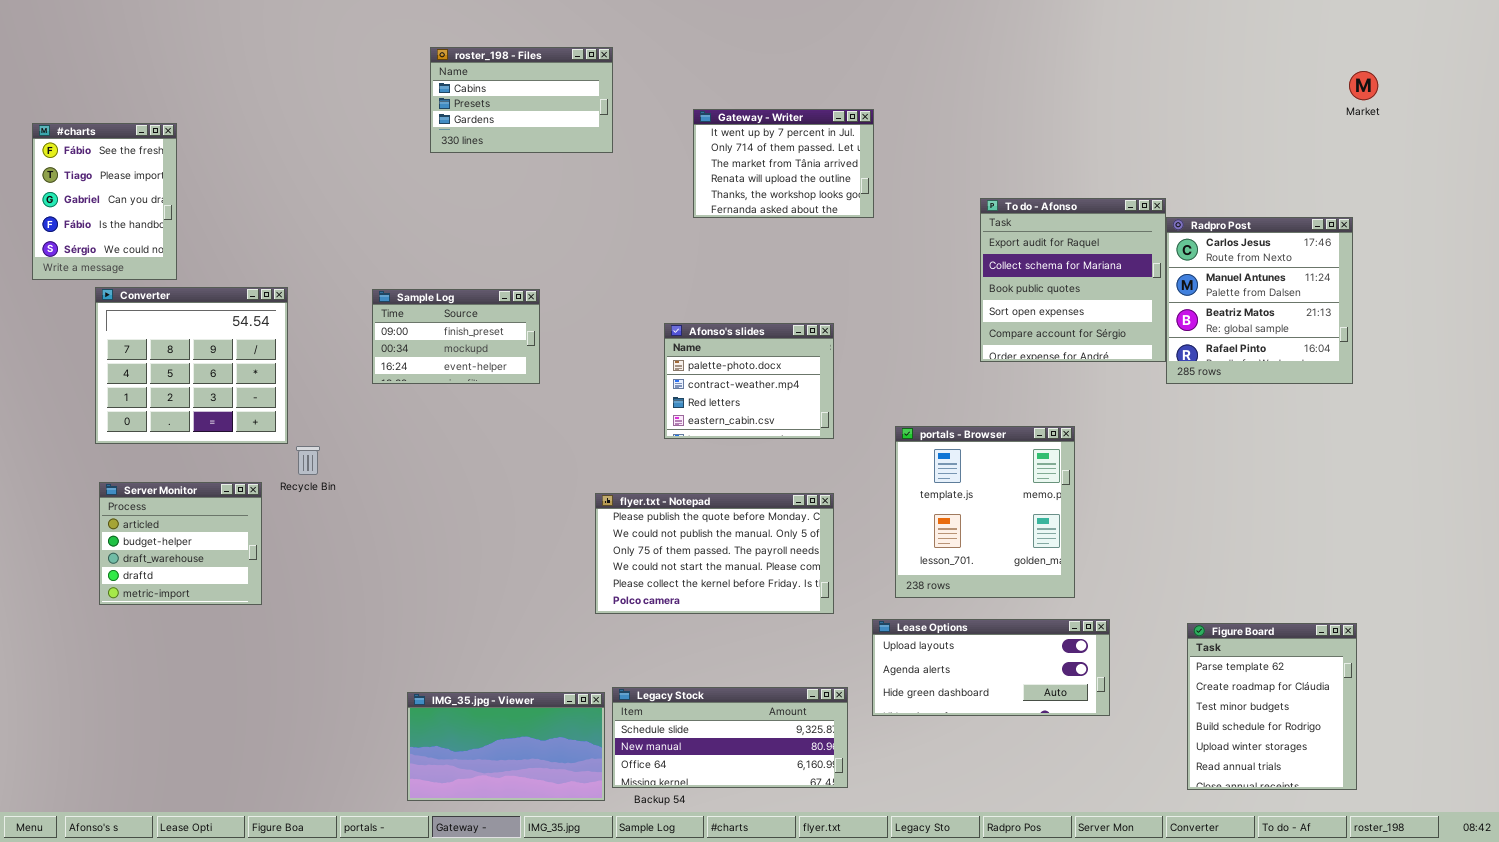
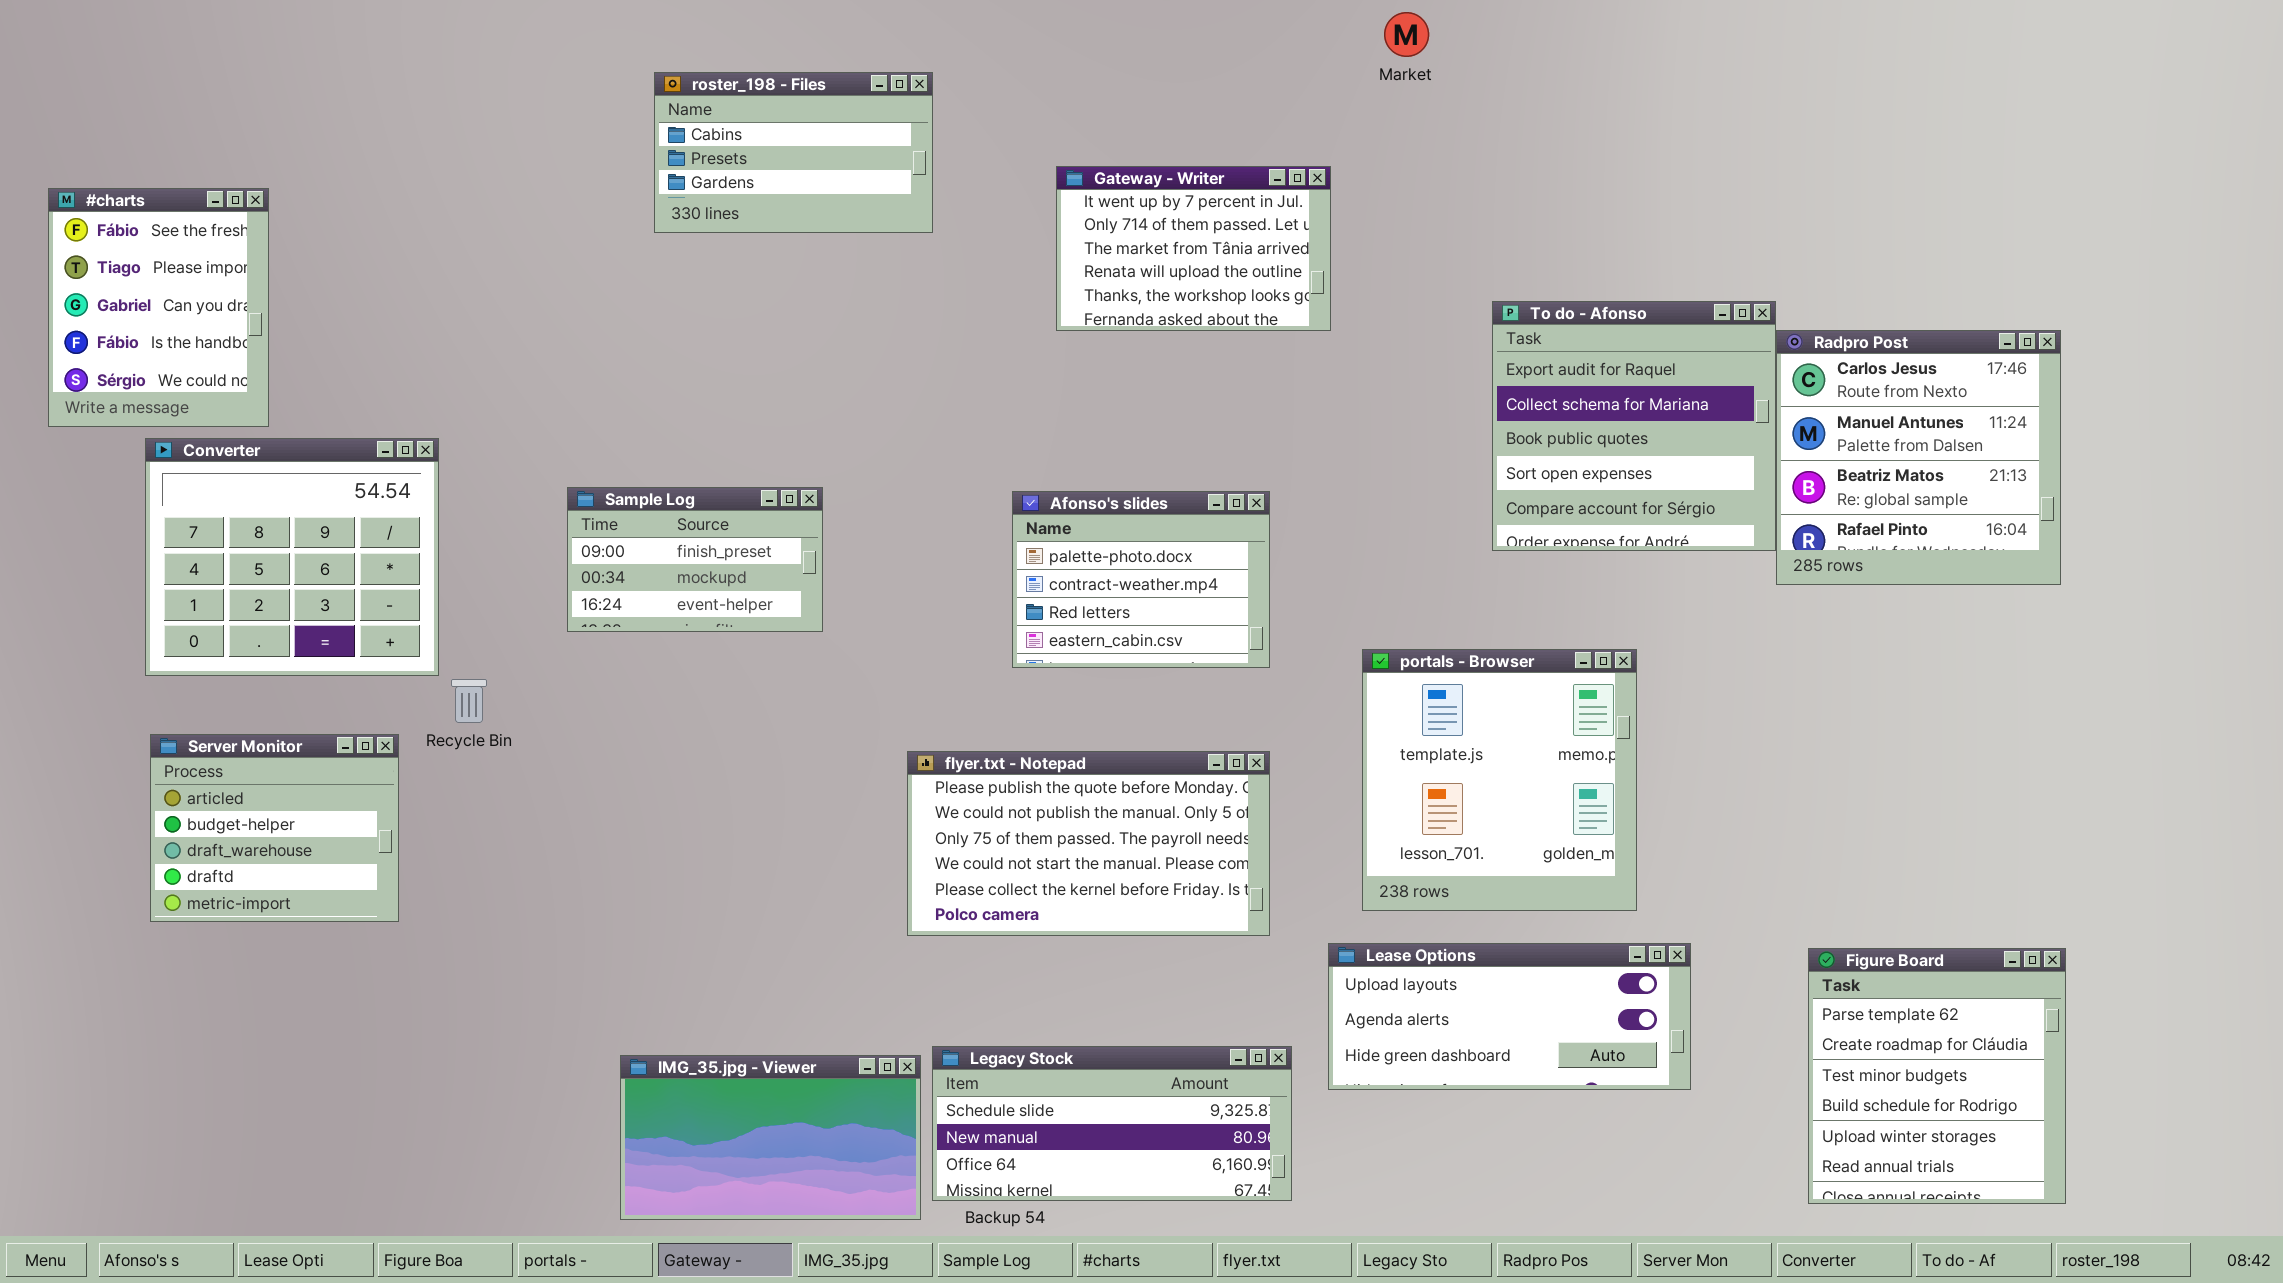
Market: [1349,71,1378,100] -> [1384,12,1429,57], moved
Sample Log: [372,289,540,384] -> [567,487,823,632], moved

